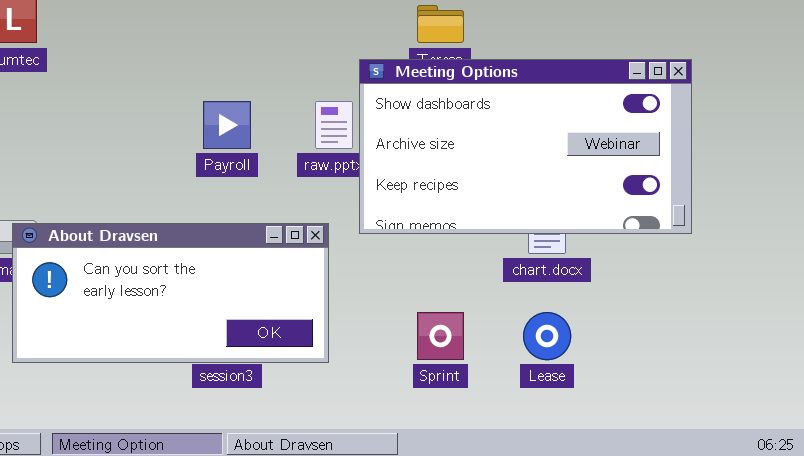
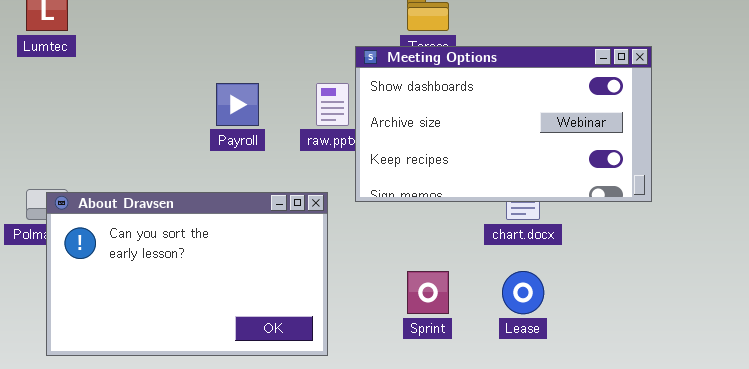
About Dravsen: [12,223,329,363] -> [46,192,328,356], resized

